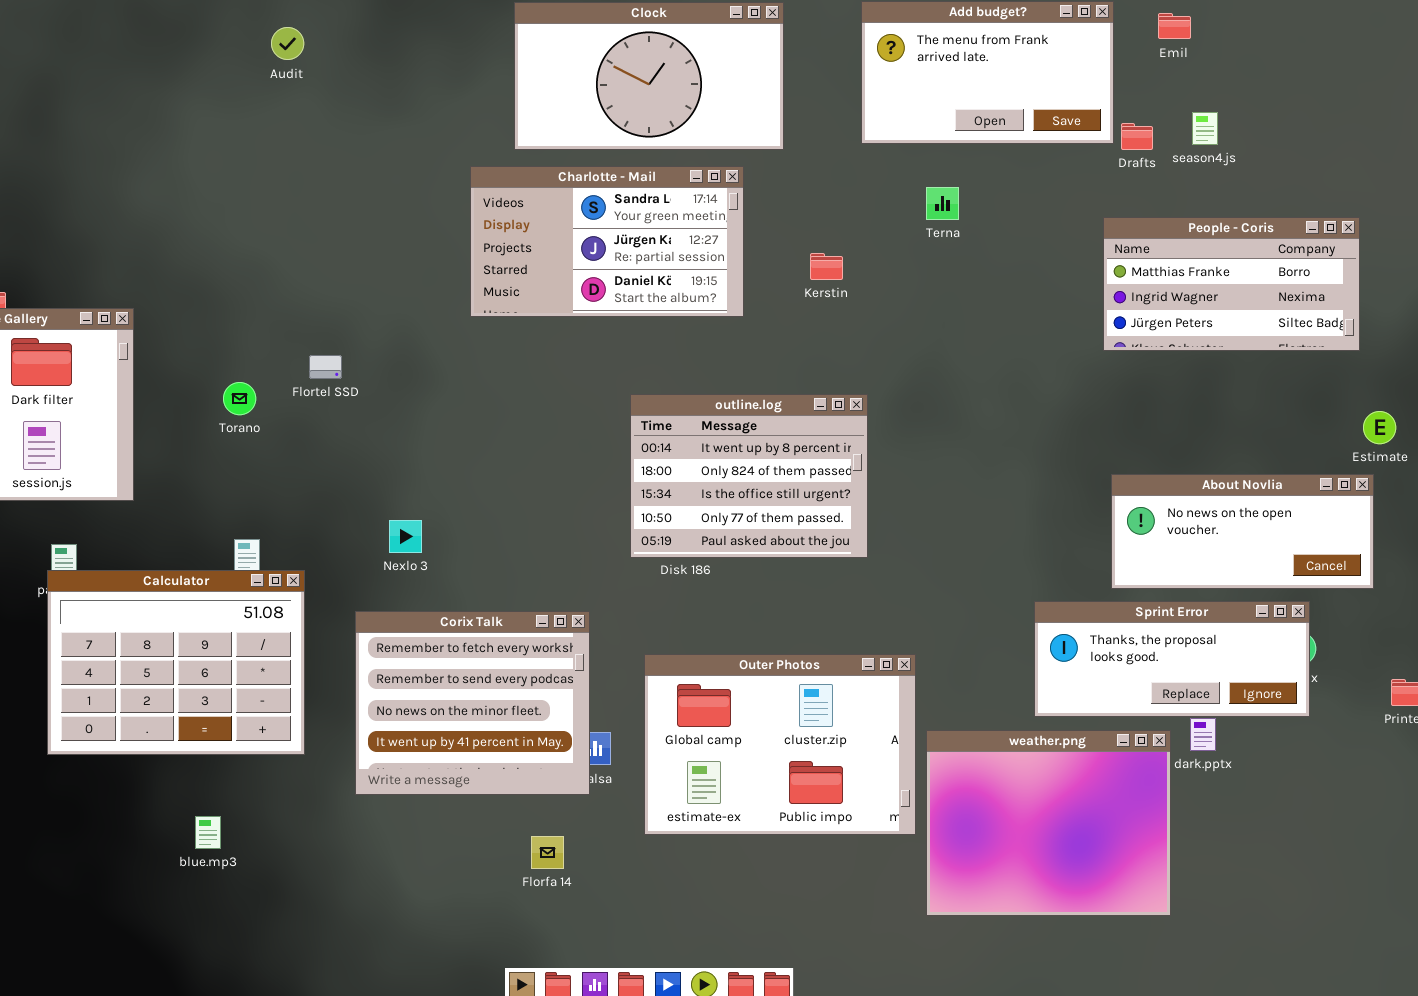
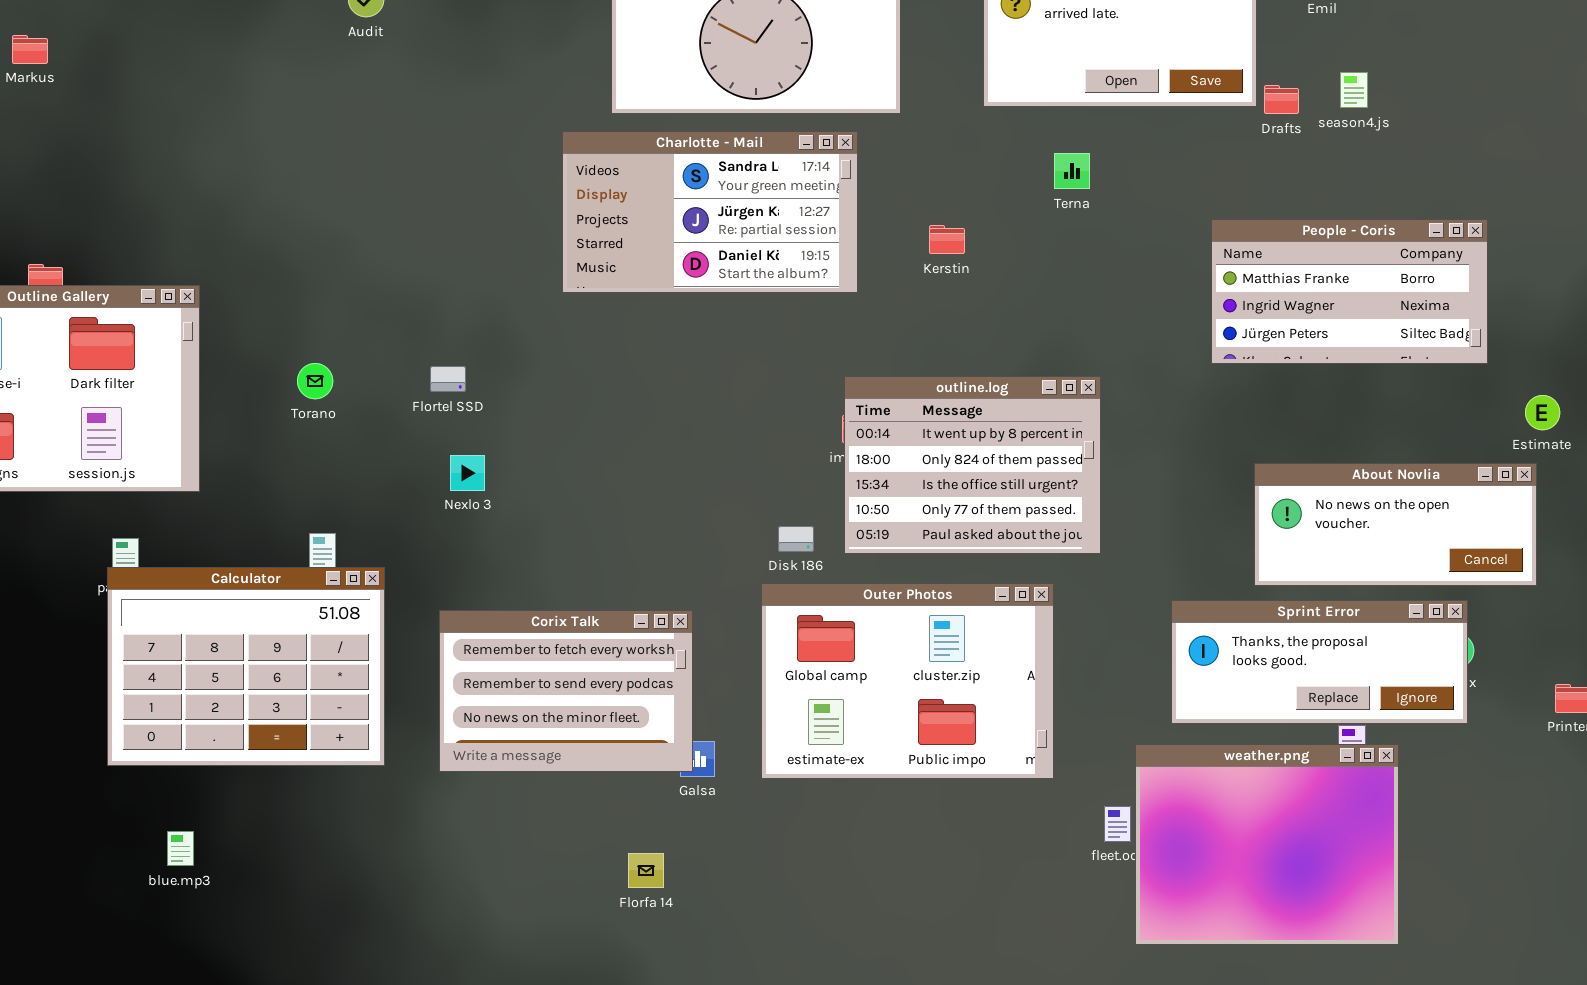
People - Coris: [1103,217,1360,351] -> [1211,219,1488,364], moved
Flortel SSD: [309,355,342,379] -> [430,366,466,392], moved
outline.log: [630,394,868,558] -> [844,376,1101,554], moved
Nexlo 3: [389,520,422,553] -> [450,455,485,491], moved
Corix Talk: [355,611,590,795] -> [439,610,693,772], resized
Outer Photos: [644,654,916,835] -> [761,583,1054,779], moved
weather.png: [926,730,1171,916] -> [1135,744,1399,945], moved
blue.mp3: [195,816,221,849] -> [167,831,194,866], moved

